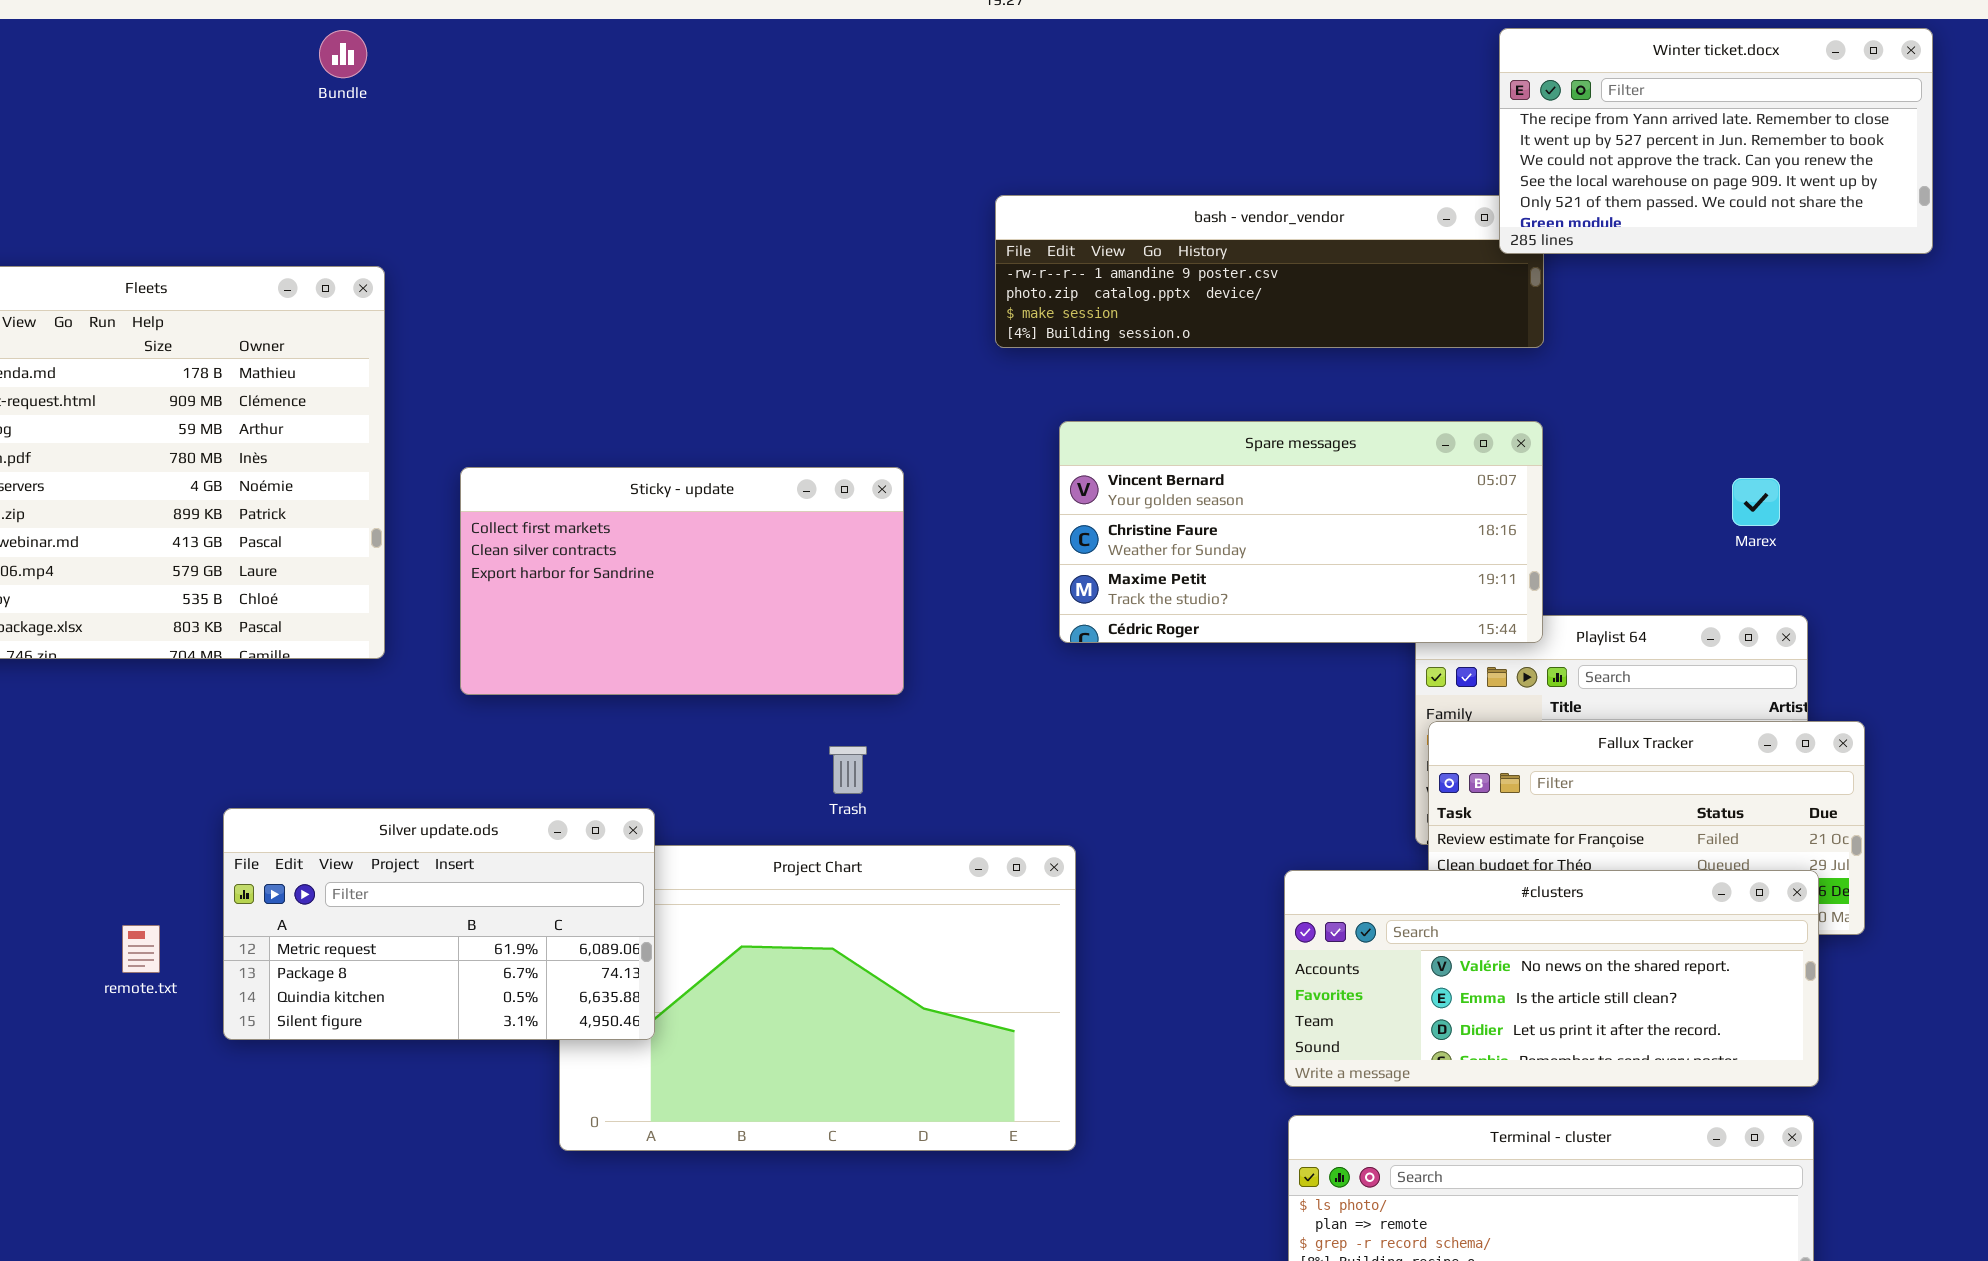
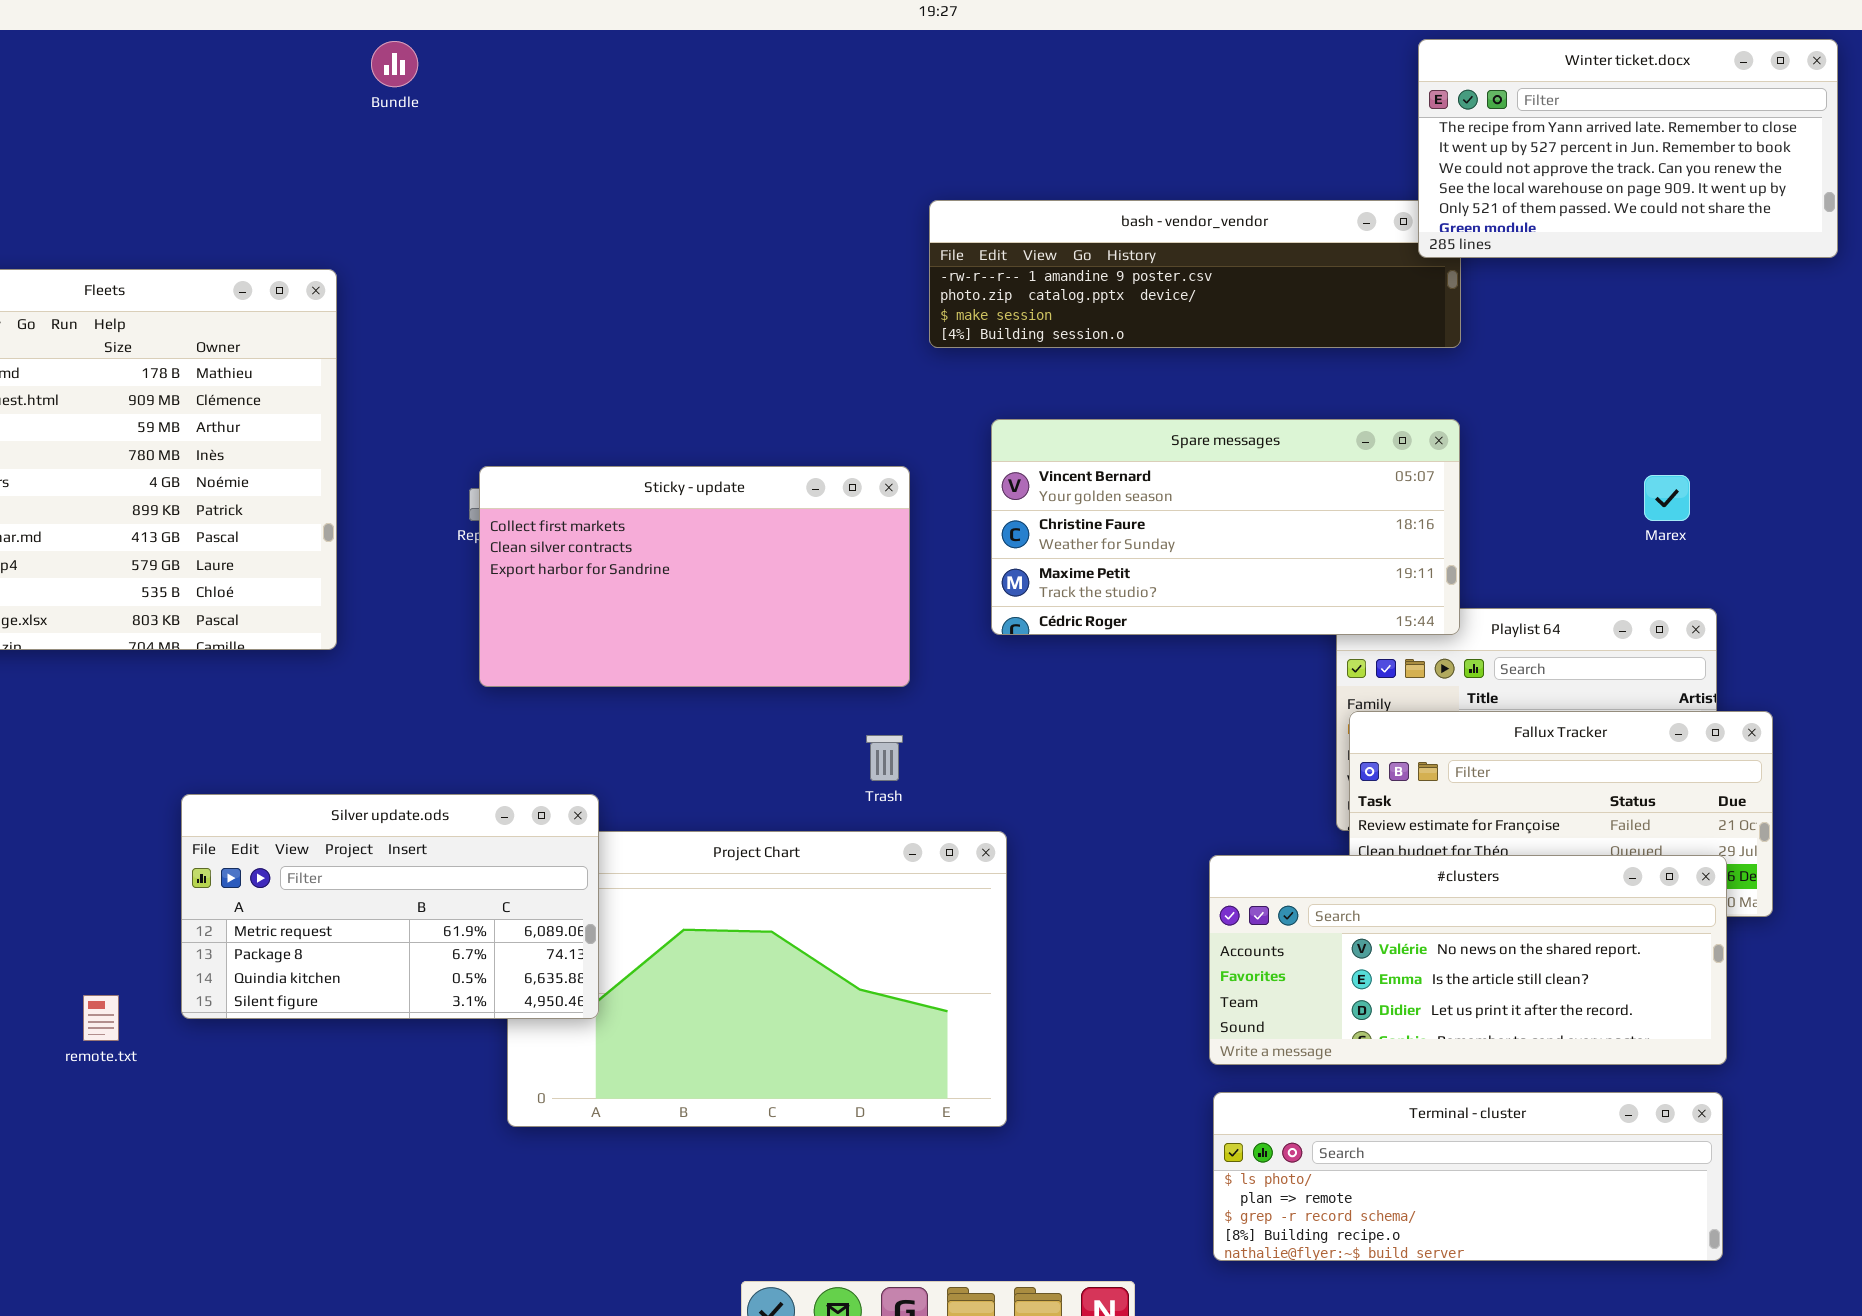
Bundle: [319,30,367,78] -> [371,41,418,87], moved
Sticky - update: [460,467,904,695] -> [479,466,910,687], moved
Trash: [829,746,867,794] -> [866,735,903,781], moved
remote.txt: [122,925,160,973] -> [83,995,119,1041], moved

